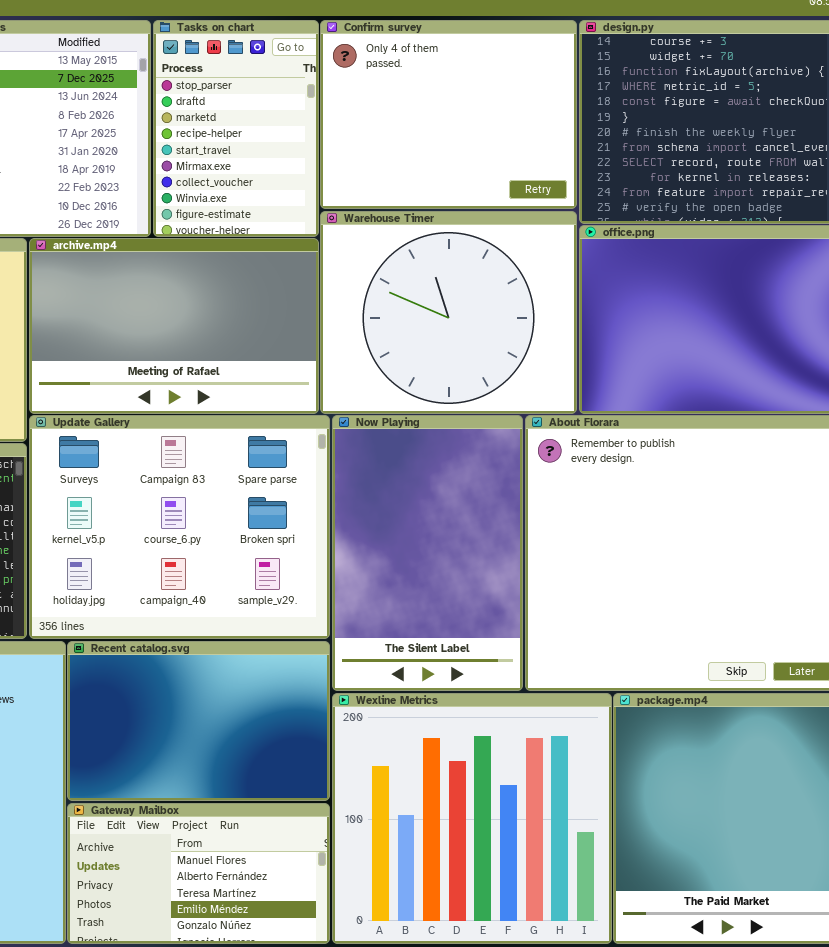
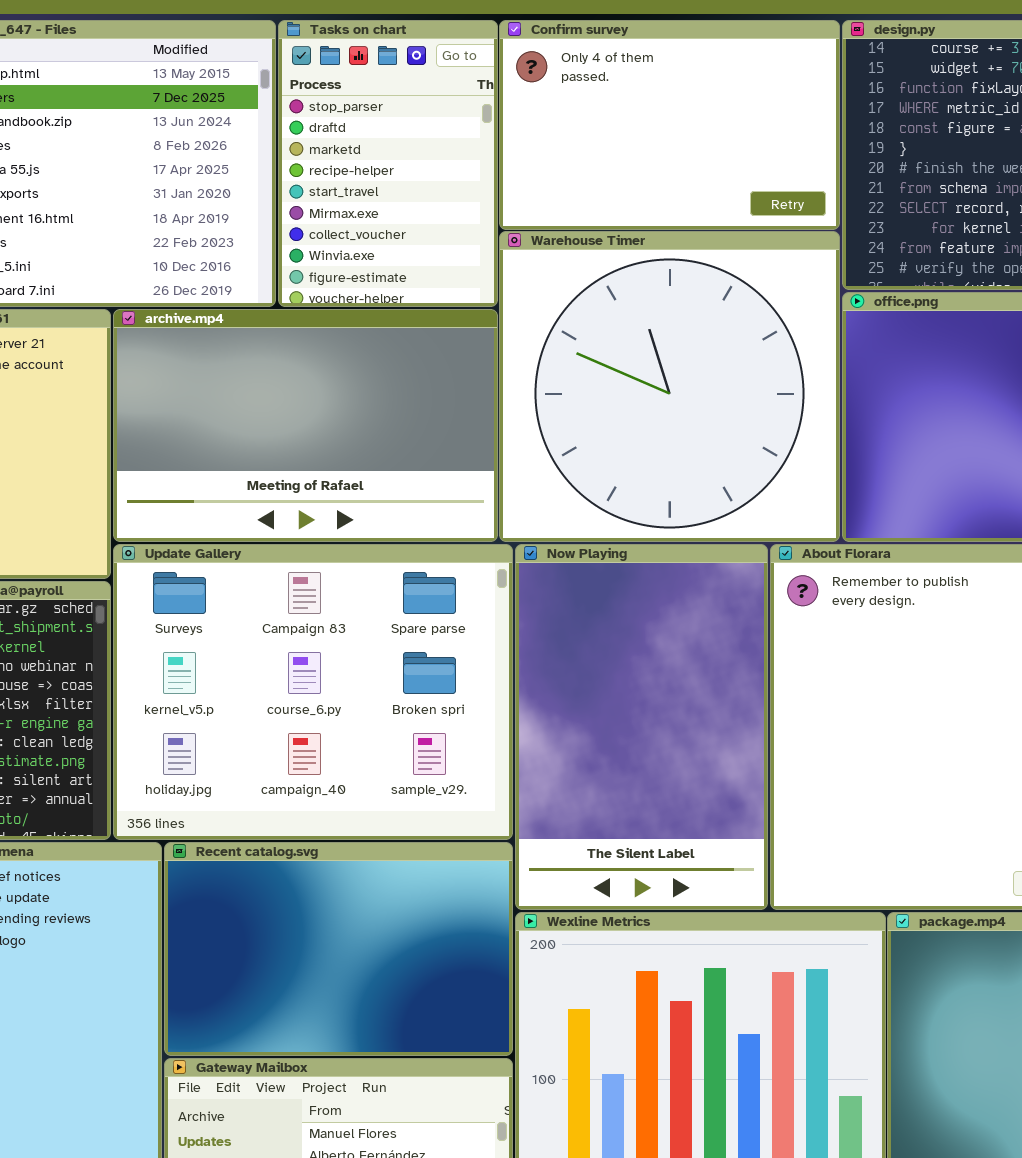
Confirm survey: [320,20,577,209] -> [499,20,840,230], resized
Warehouse Timer: [320,211,577,414] -> [499,231,840,542], resized

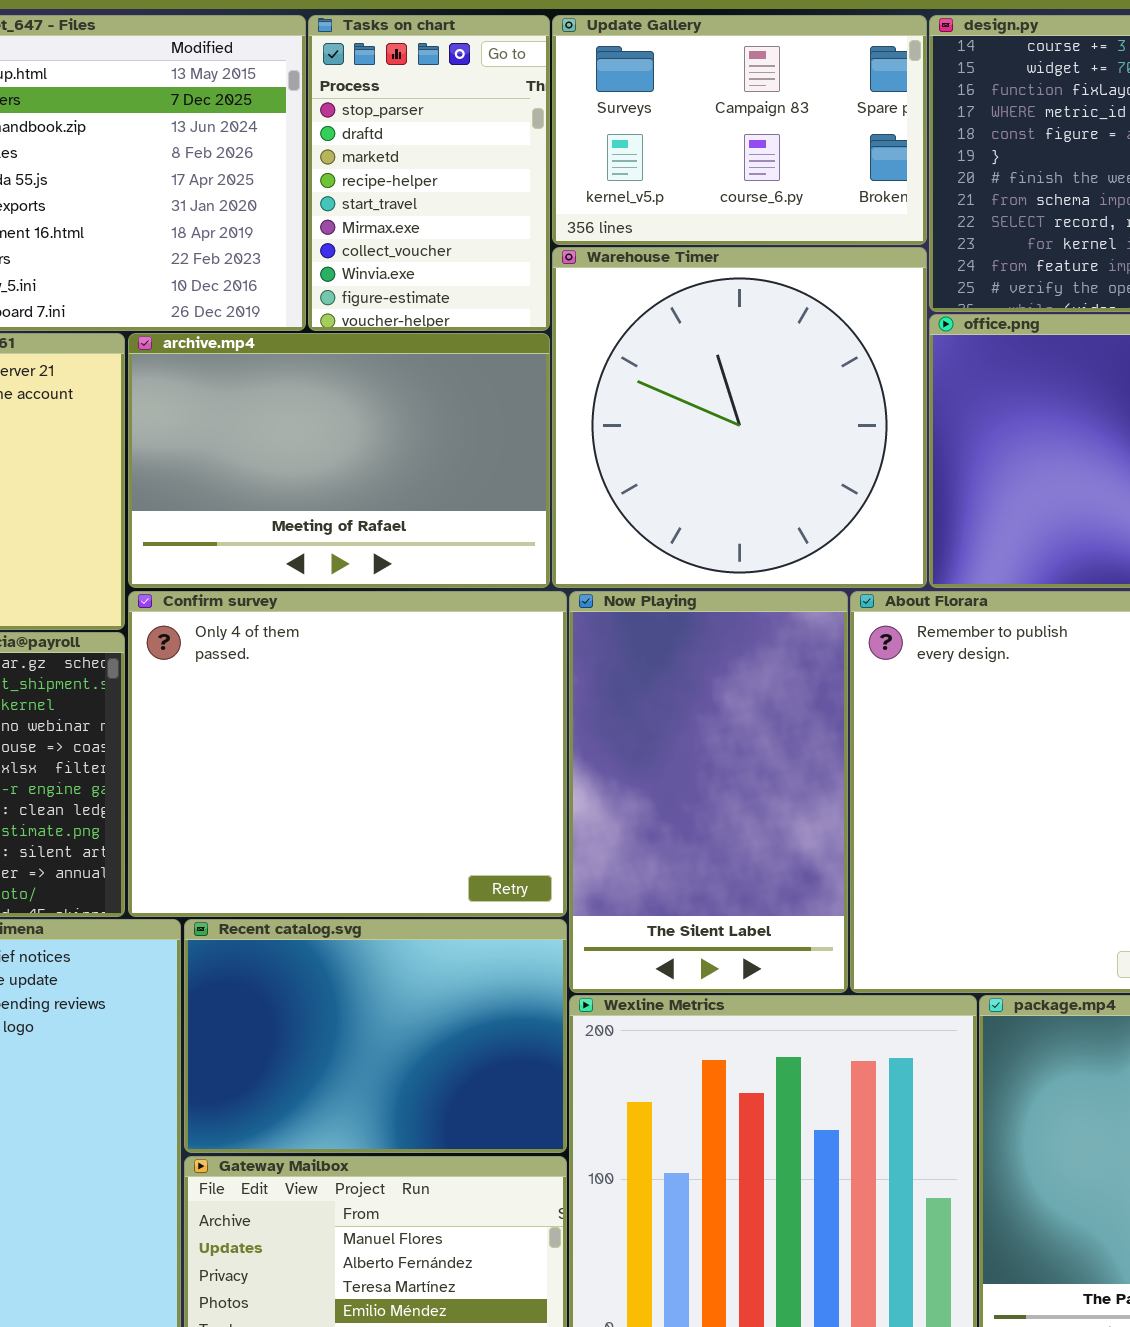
Confirm survey: [499,20,840,230] -> [128,591,567,917], moved, resized
Update Gallery: [113,544,513,840] -> [552,15,927,245], moved, resized

